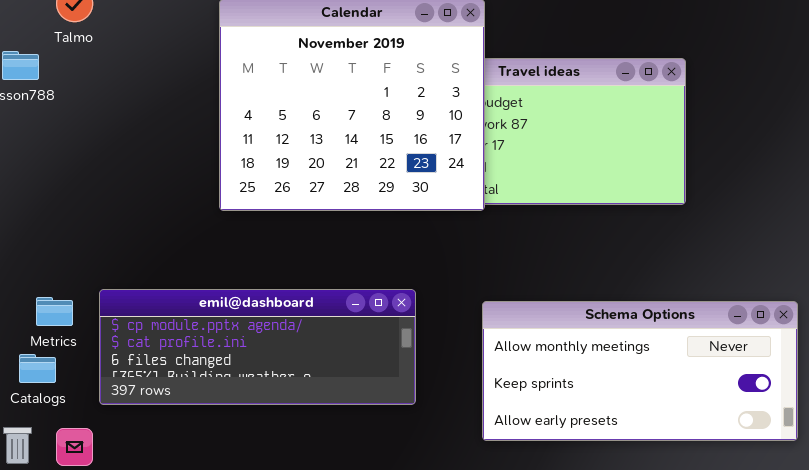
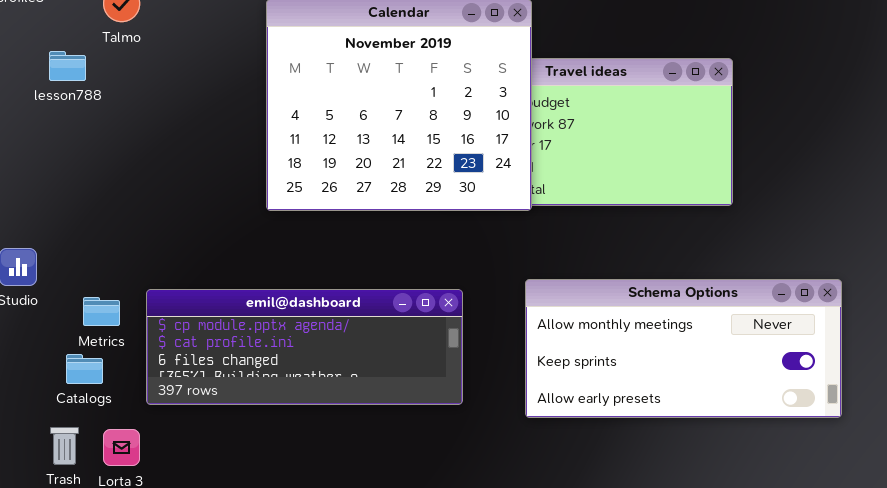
Schema Options: [482,301,798,441] -> [525,279,842,418], moved

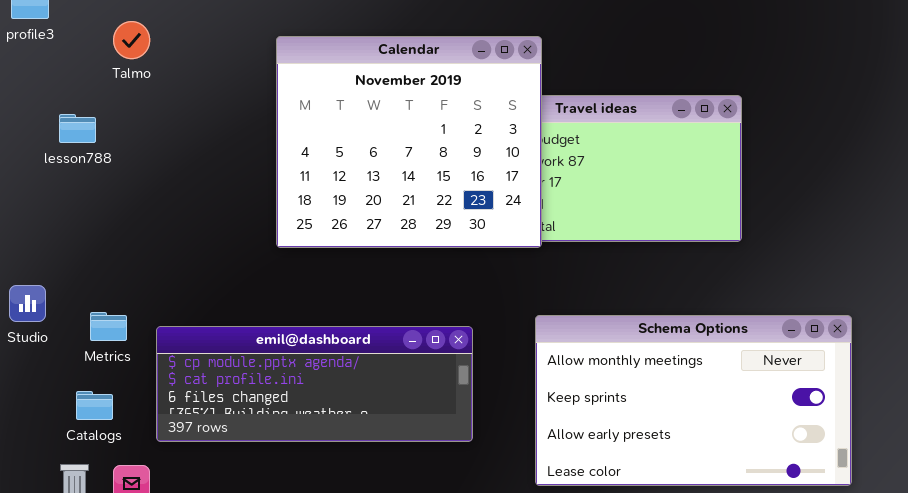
lesson788: [49,51,86,81] -> [59,114,96,143], moved
Schema Options: [525,279,842,418] -> [535,315,852,486], resized
Metrics: [83,297,120,326] -> [90,312,127,341], moved

